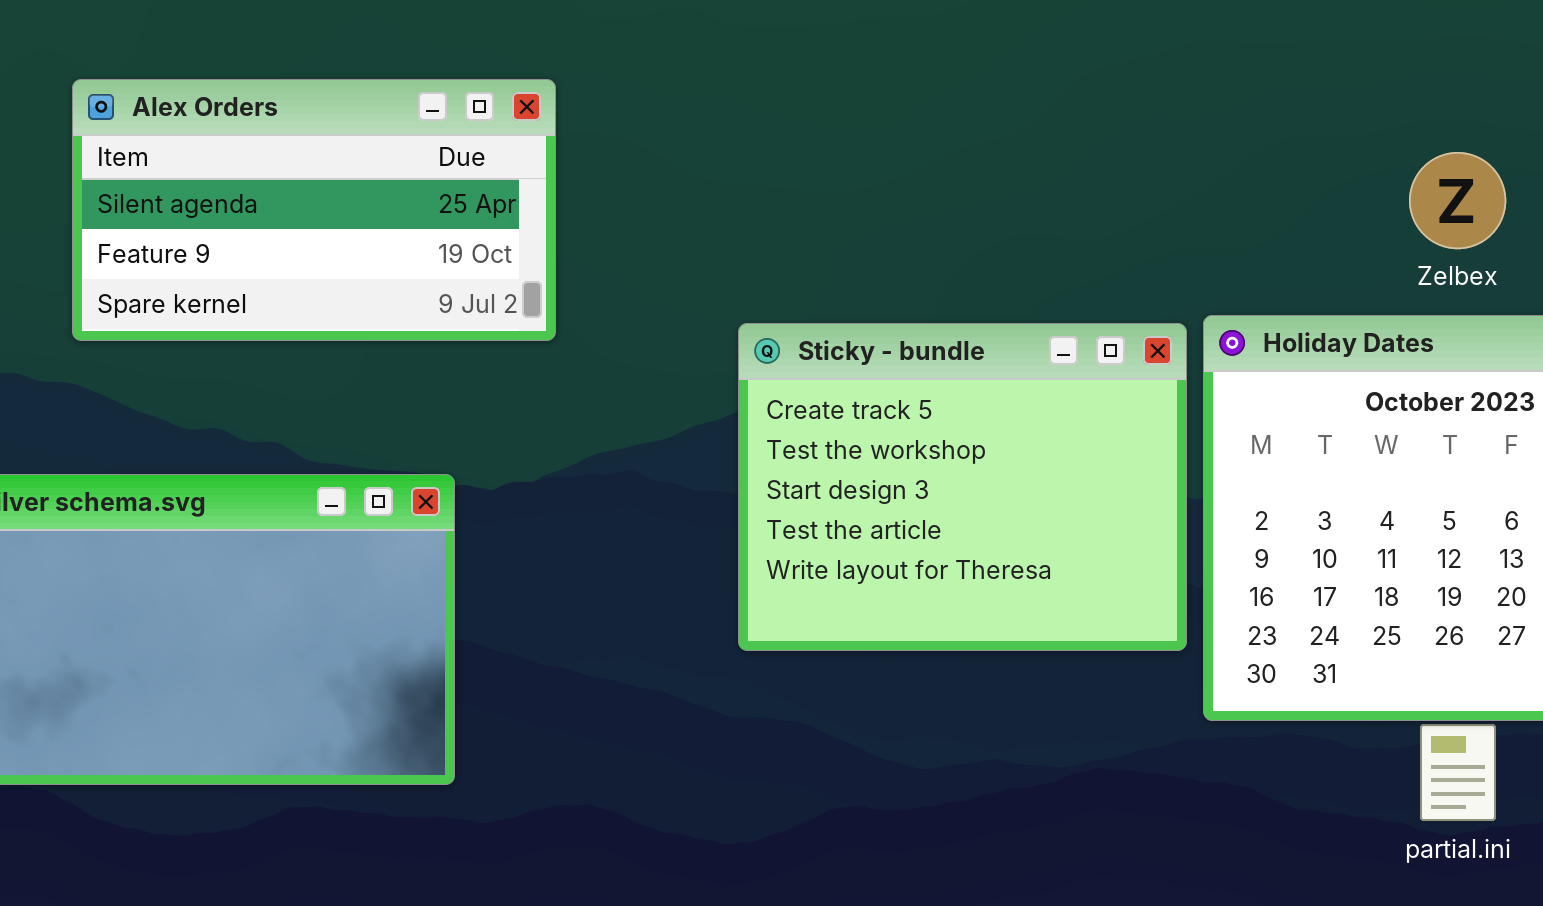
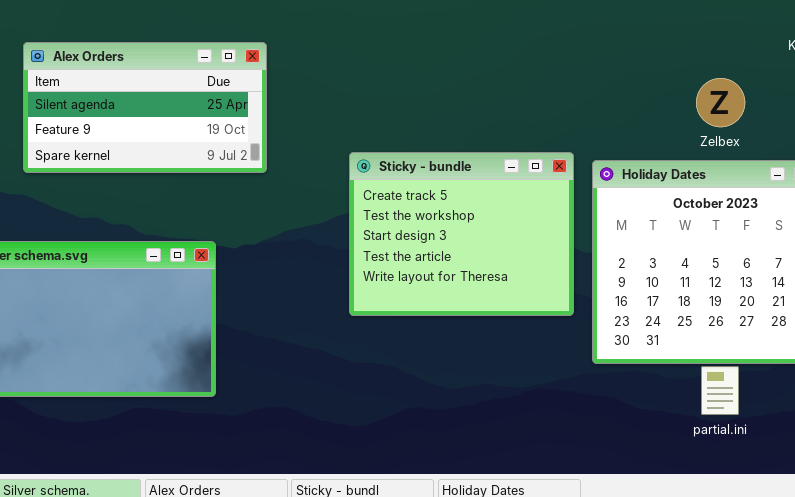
Sticky - bundle: [738,323,1187,651] -> [349,152,574,316], moved

